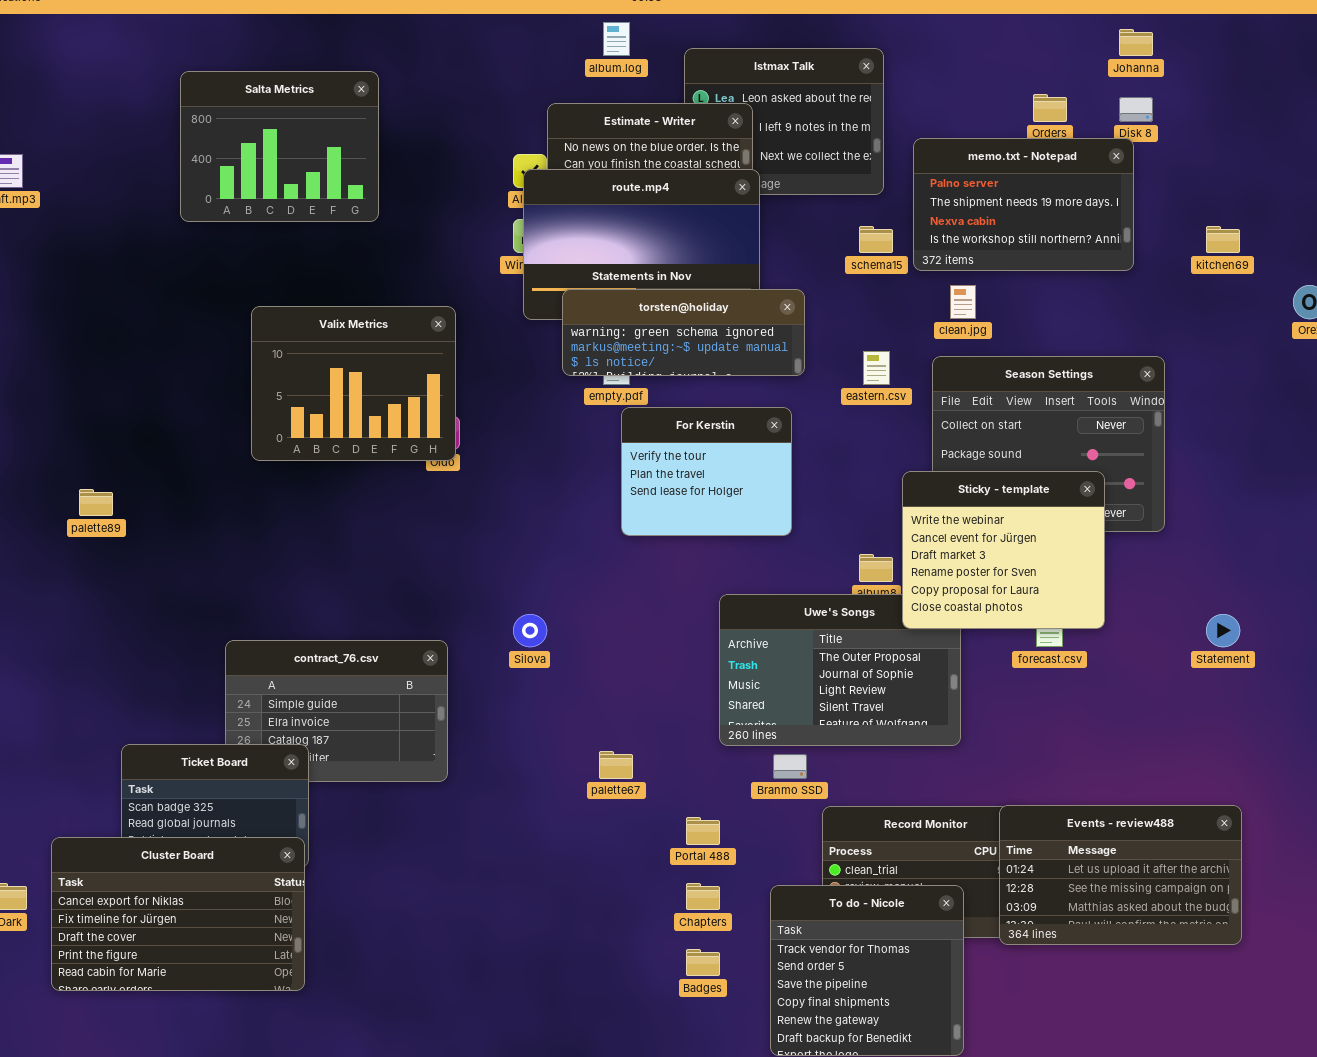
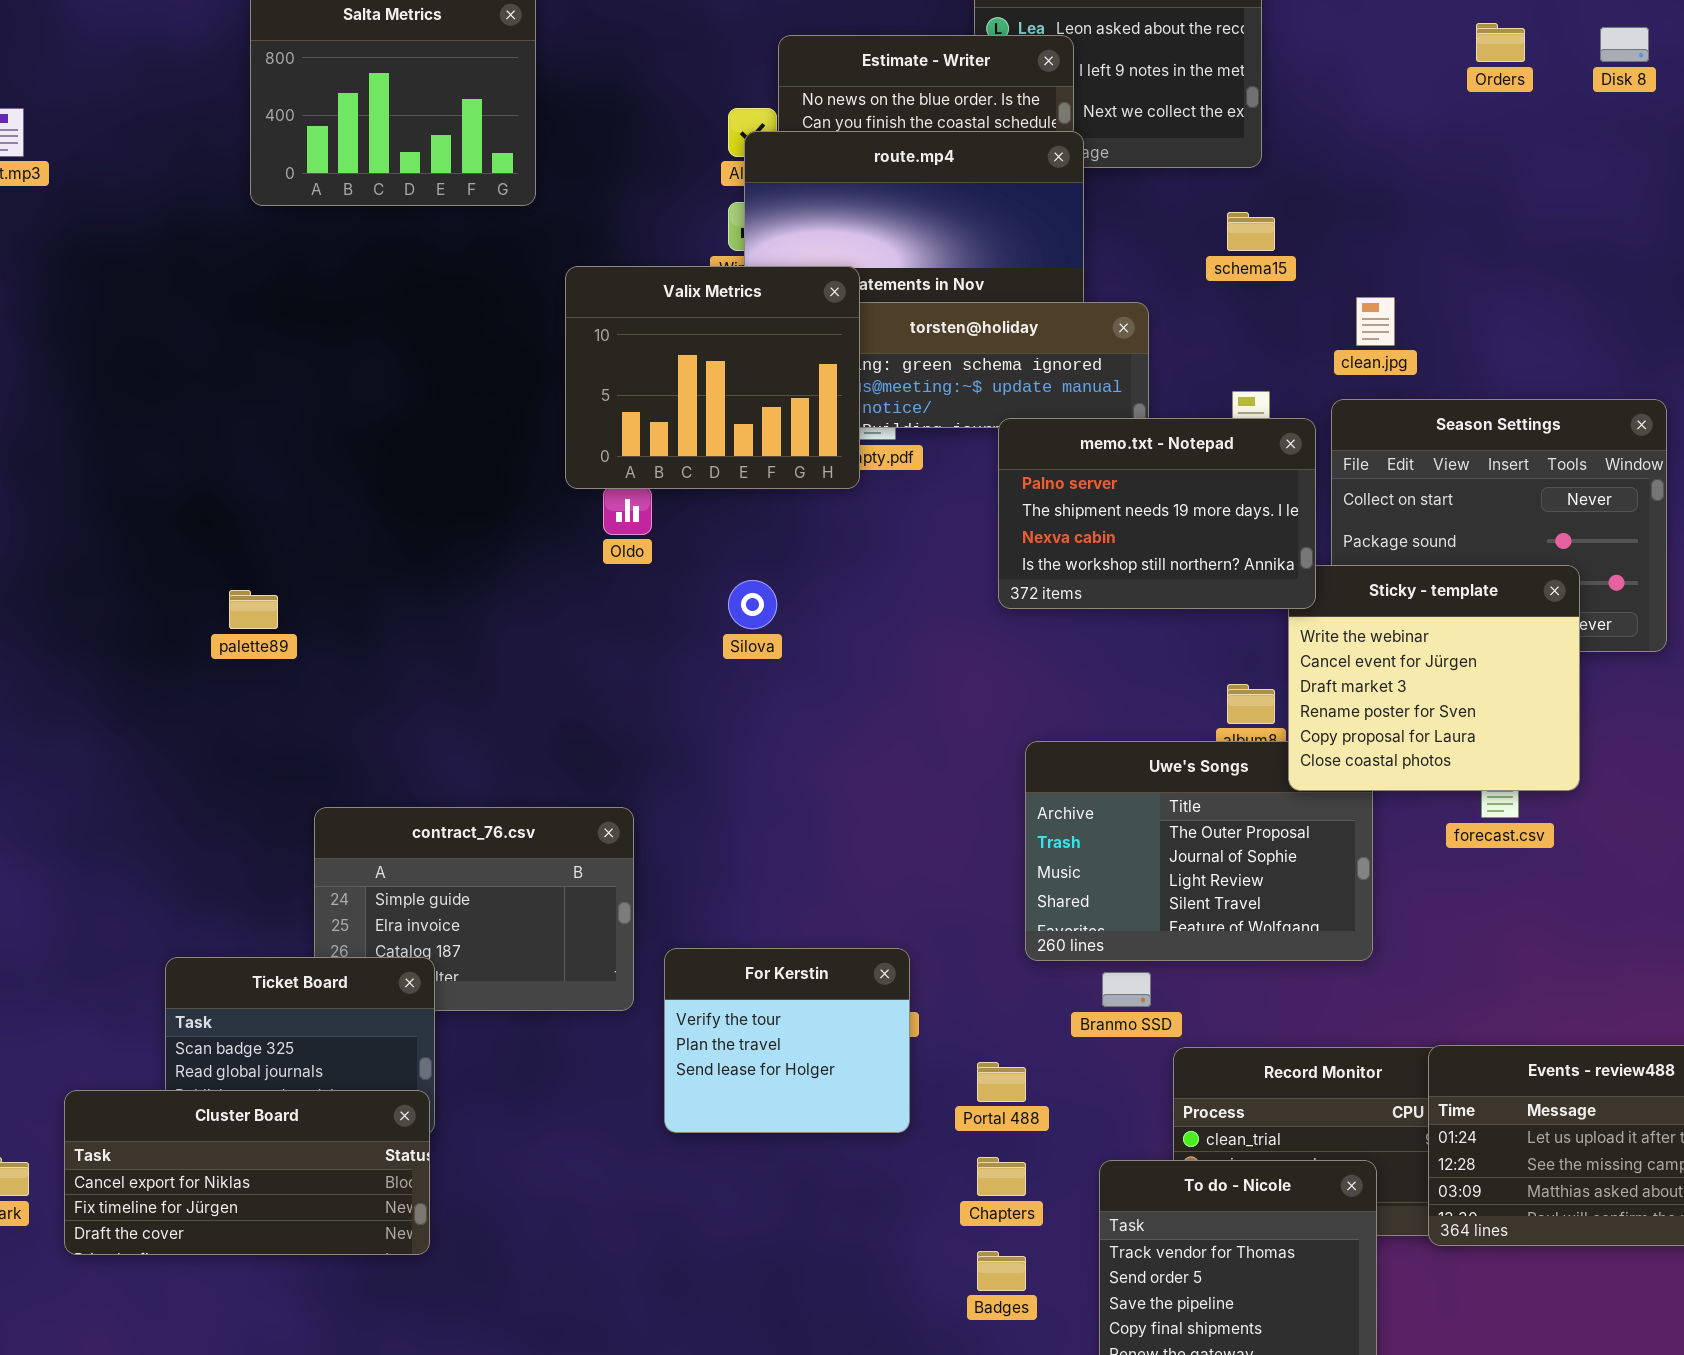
memo.txt - Notepad: [913,138,1134,271] -> [998,418,1316,609], moved
Valix Metrics: [251,306,456,461] -> [565,266,860,489], moved
For Kerstin: [621,407,792,536] -> [664,948,910,1133], moved
palette89: [79,489,113,516] -> [229,590,278,629], moved
Silova: [513,614,547,647] -> [728,580,777,629], moved
Cluster Board: [51,837,305,991] -> [64,1090,430,1255], resized

